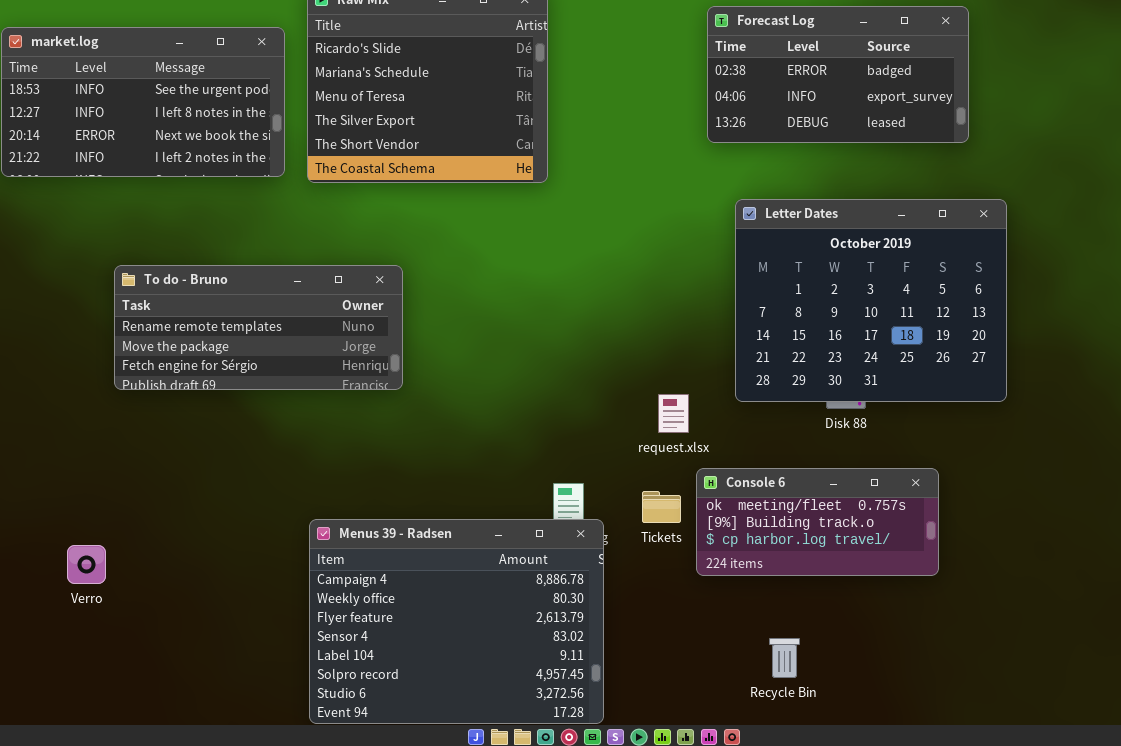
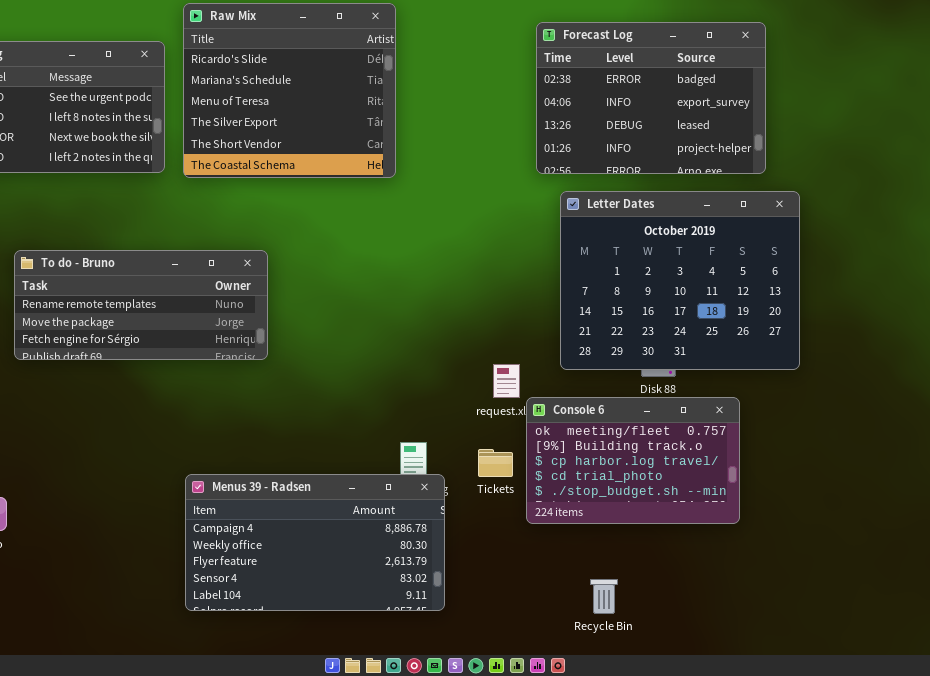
Forecast Log: [707,6,969,143] -> [536,22,766,174], resized
Console 6: [696,468,939,576] -> [526,397,740,524], resized
Menus 39 - Radsen: [309,519,604,724] -> [185,474,445,611], resized

